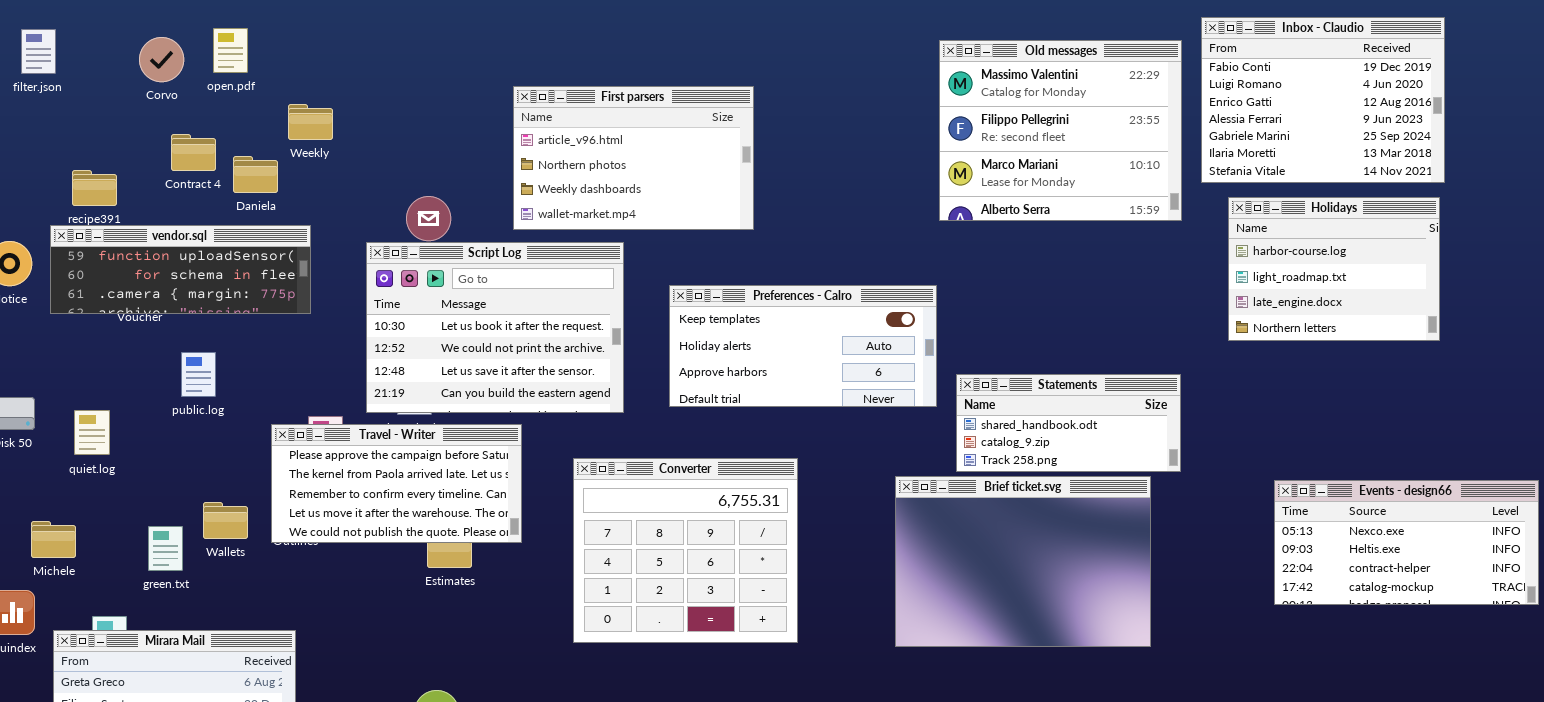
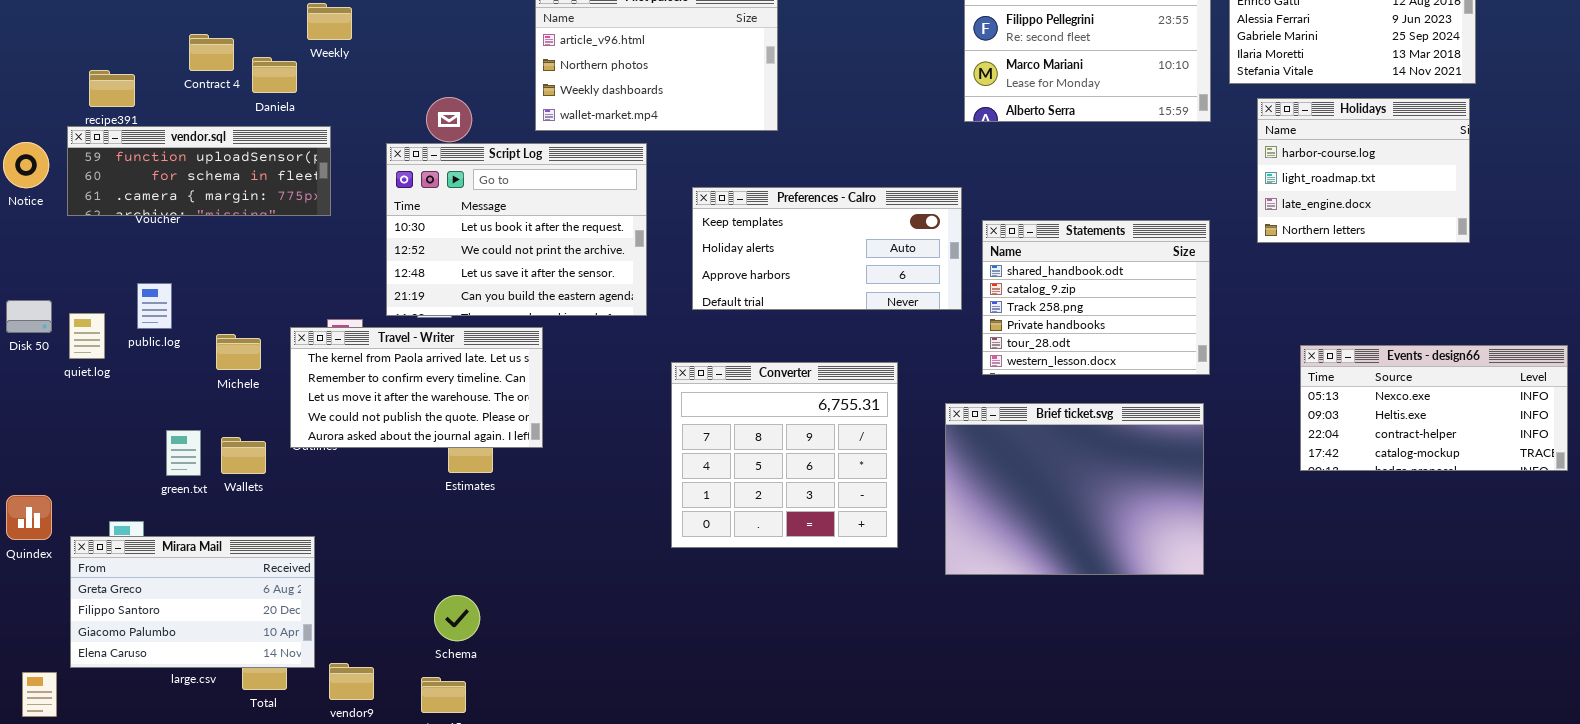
public.log: [181,352,216,397] -> [137,283,172,329], moved
Statements: [956,374,1181,472] -> [982,220,1210,375], resized
quiet.log: [74,410,110,455] -> [69,313,105,359], moved
Travel - Writer: [271,424,522,543] -> [290,327,543,448], scrolled down 1 row
Converter: [573,458,798,643] -> [671,362,898,548], moved
Brief ticket.svg: [895,476,1151,647] -> [945,403,1204,575], moved
Events - design66: [1274,480,1539,605] -> [1300,345,1568,471], moved
Wallets: [203,502,248,539] -> [221,437,266,474], moved
Michele: [31,521,76,558] -> [216,334,261,370], moved

